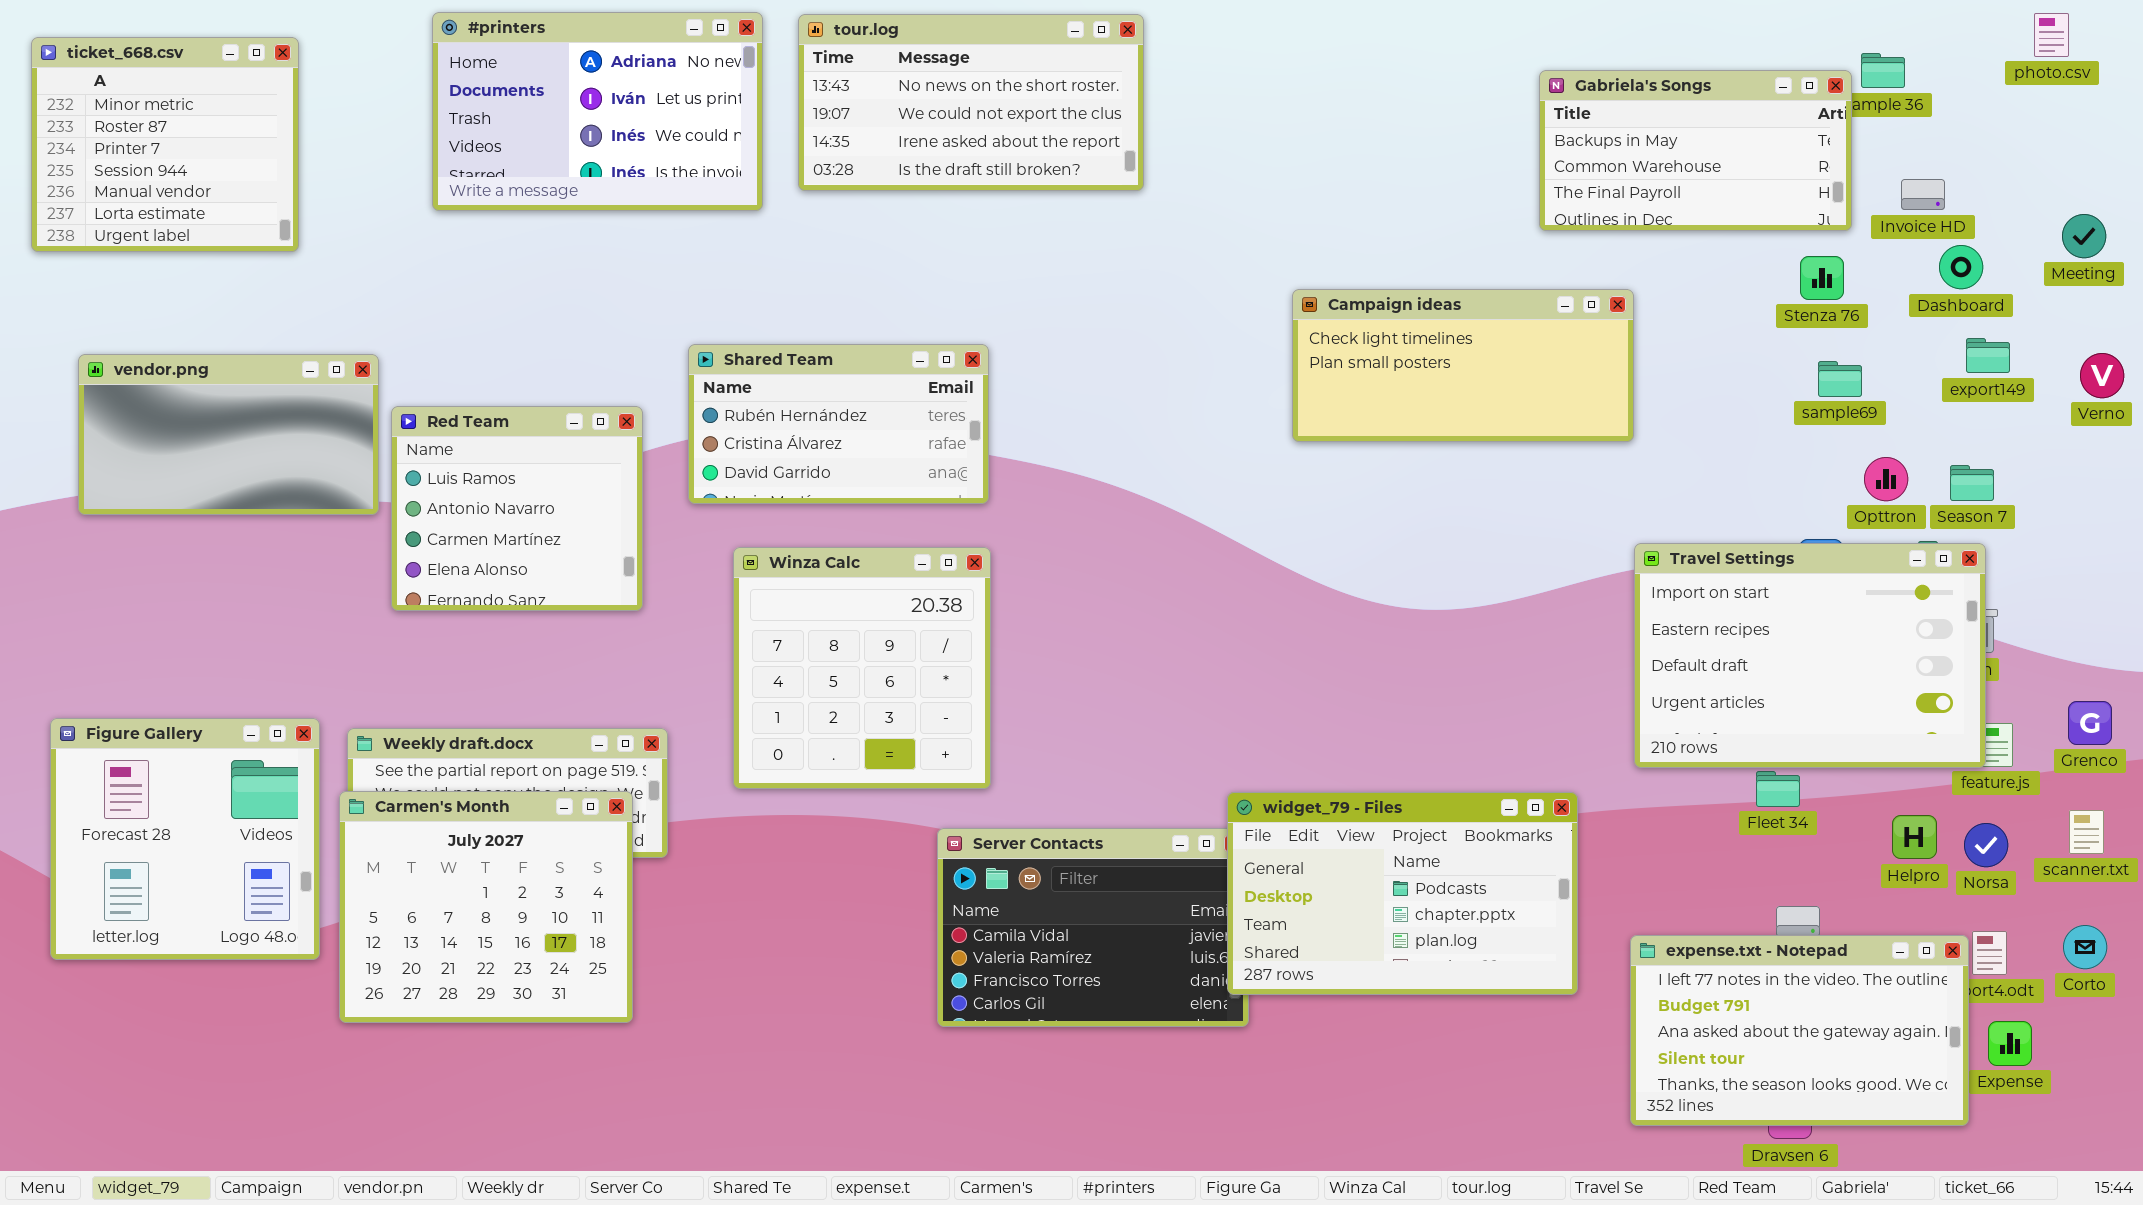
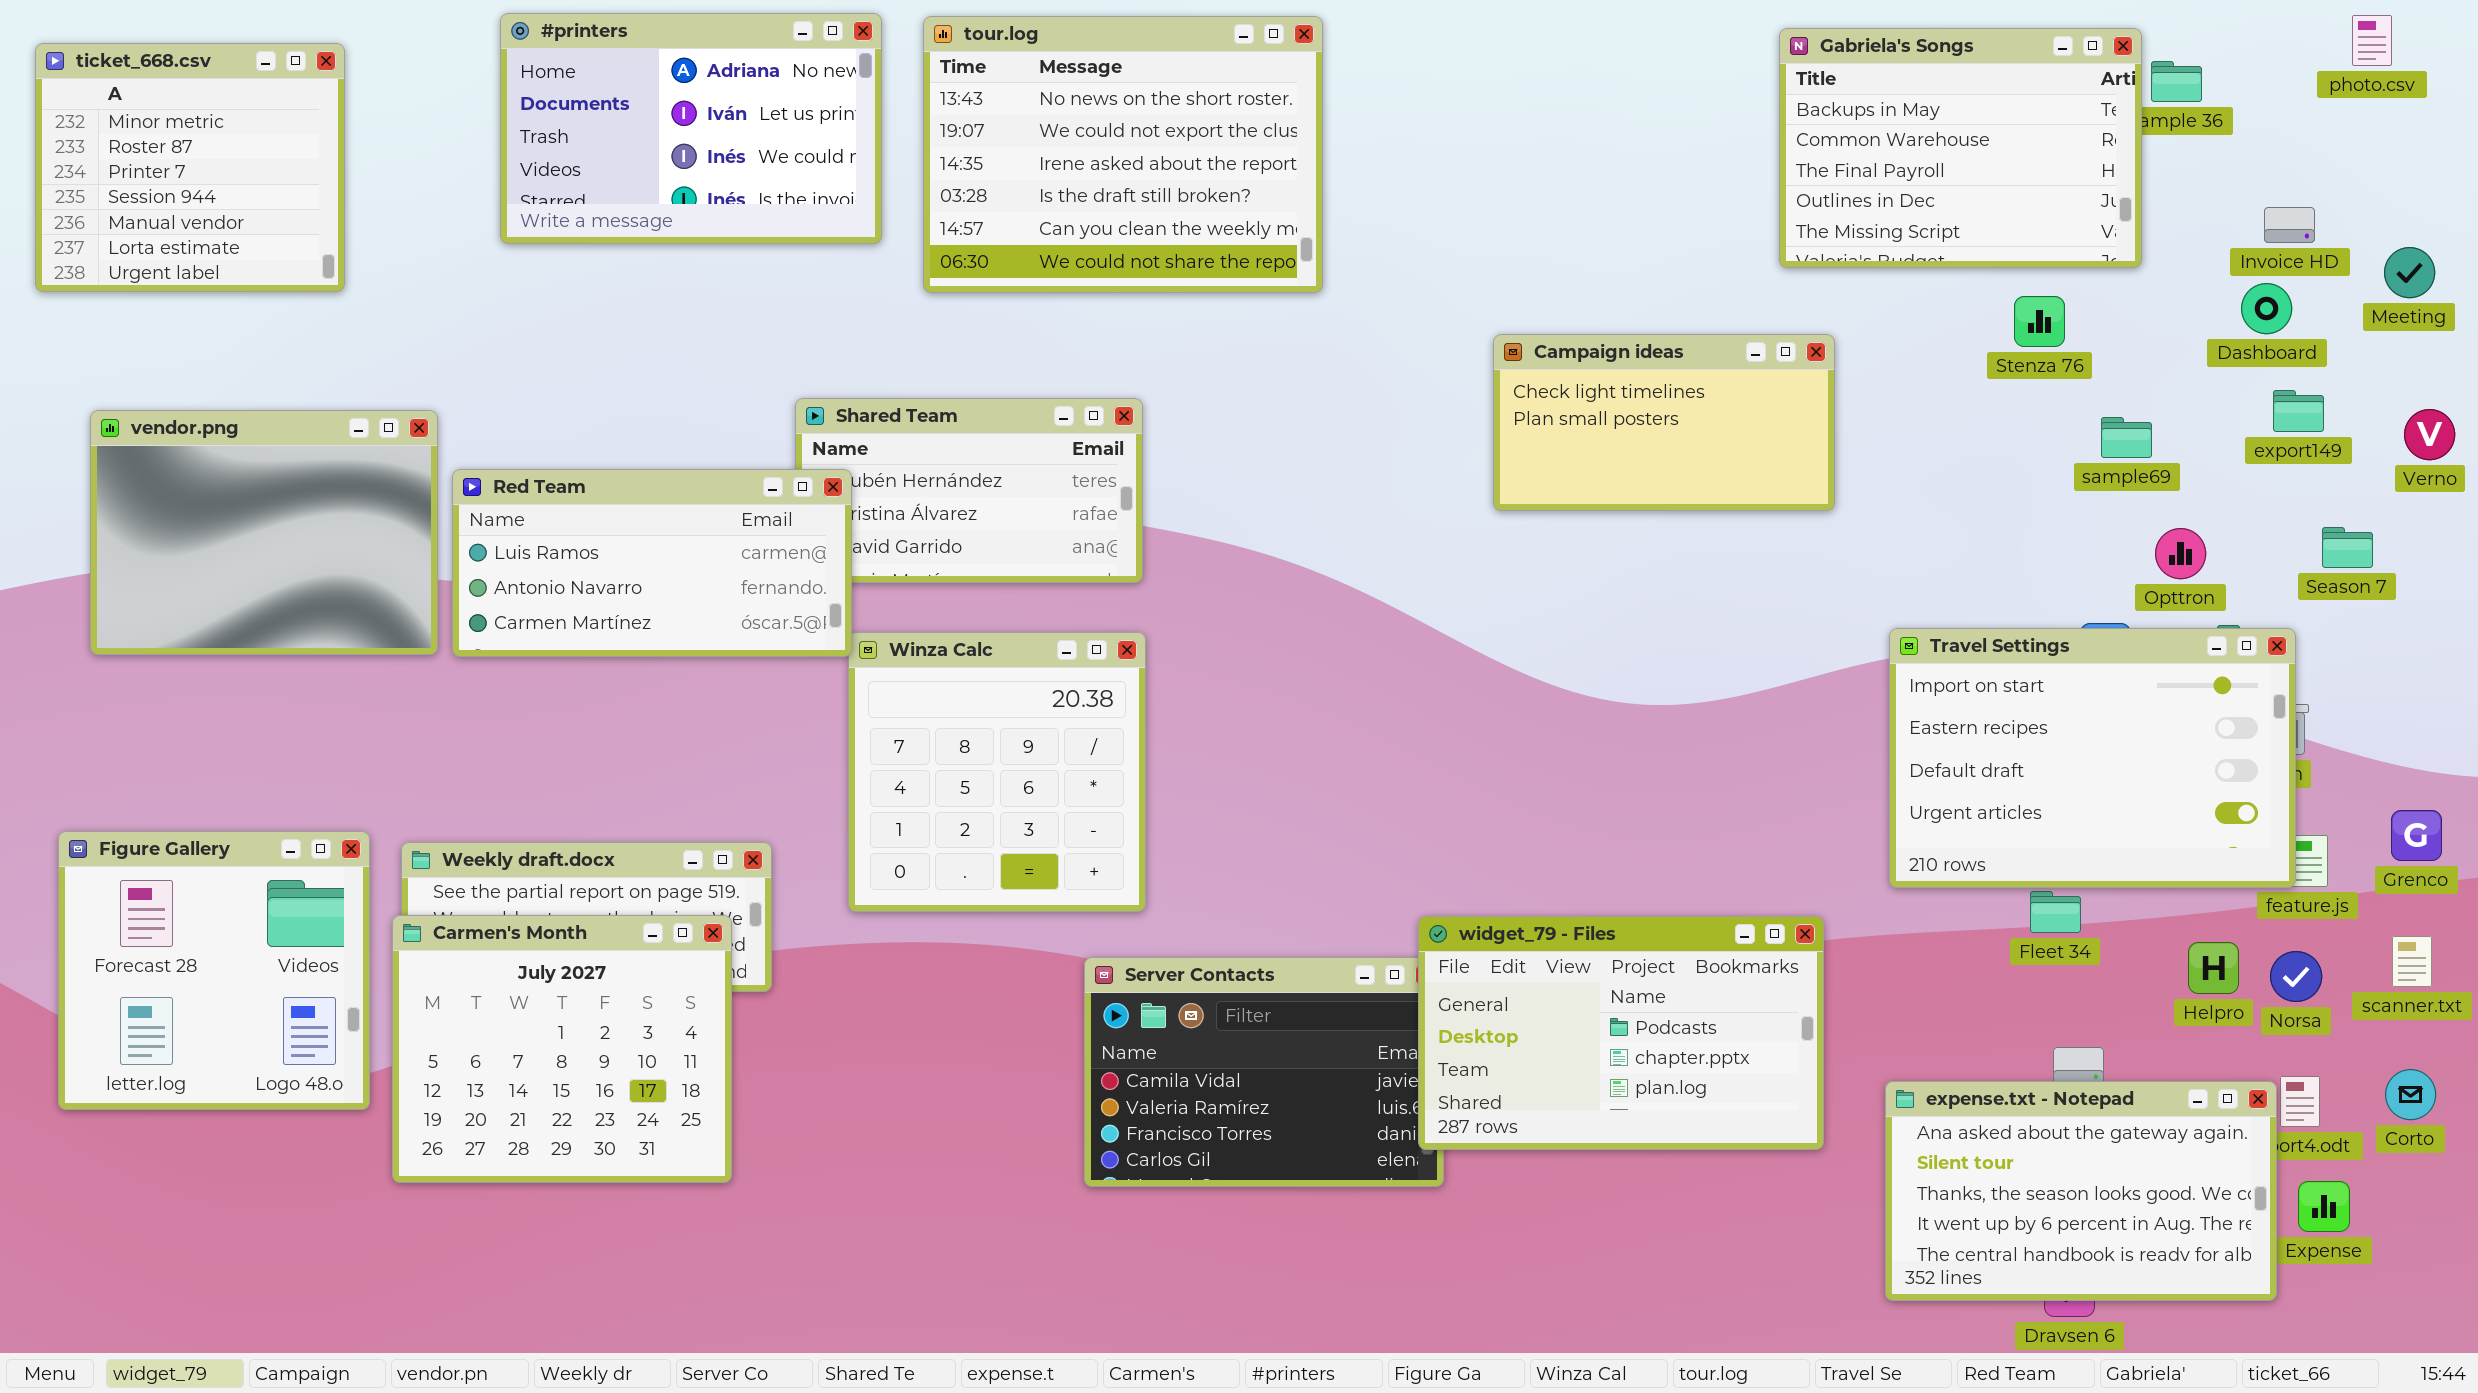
tour.log: [798,14,1144,191] -> [923,16,1323,293], resized
Gabriela's Songs: [1539,70,1852,231] -> [1779,28,2142,268], resized
Invoice HD: [1901,179,1945,210] -> [2264,207,2315,243], moved
Stenza 76: [1800,256,1844,300] -> [2014,296,2065,347], moved
Campaign ideas: [1292,289,1634,442] -> [1493,334,1835,511], resized
vendor.png: [78,354,379,515] -> [90,410,438,655], resized
Red Team: [391,406,643,611] -> [452,469,852,657], resized
Season 7: [1950,465,1994,501] -> [2322,527,2373,568], moved
expense.txt - Notepad: [1630,935,1969,1126] -> [1885,1081,2277,1301], scrolled down 2 rows

